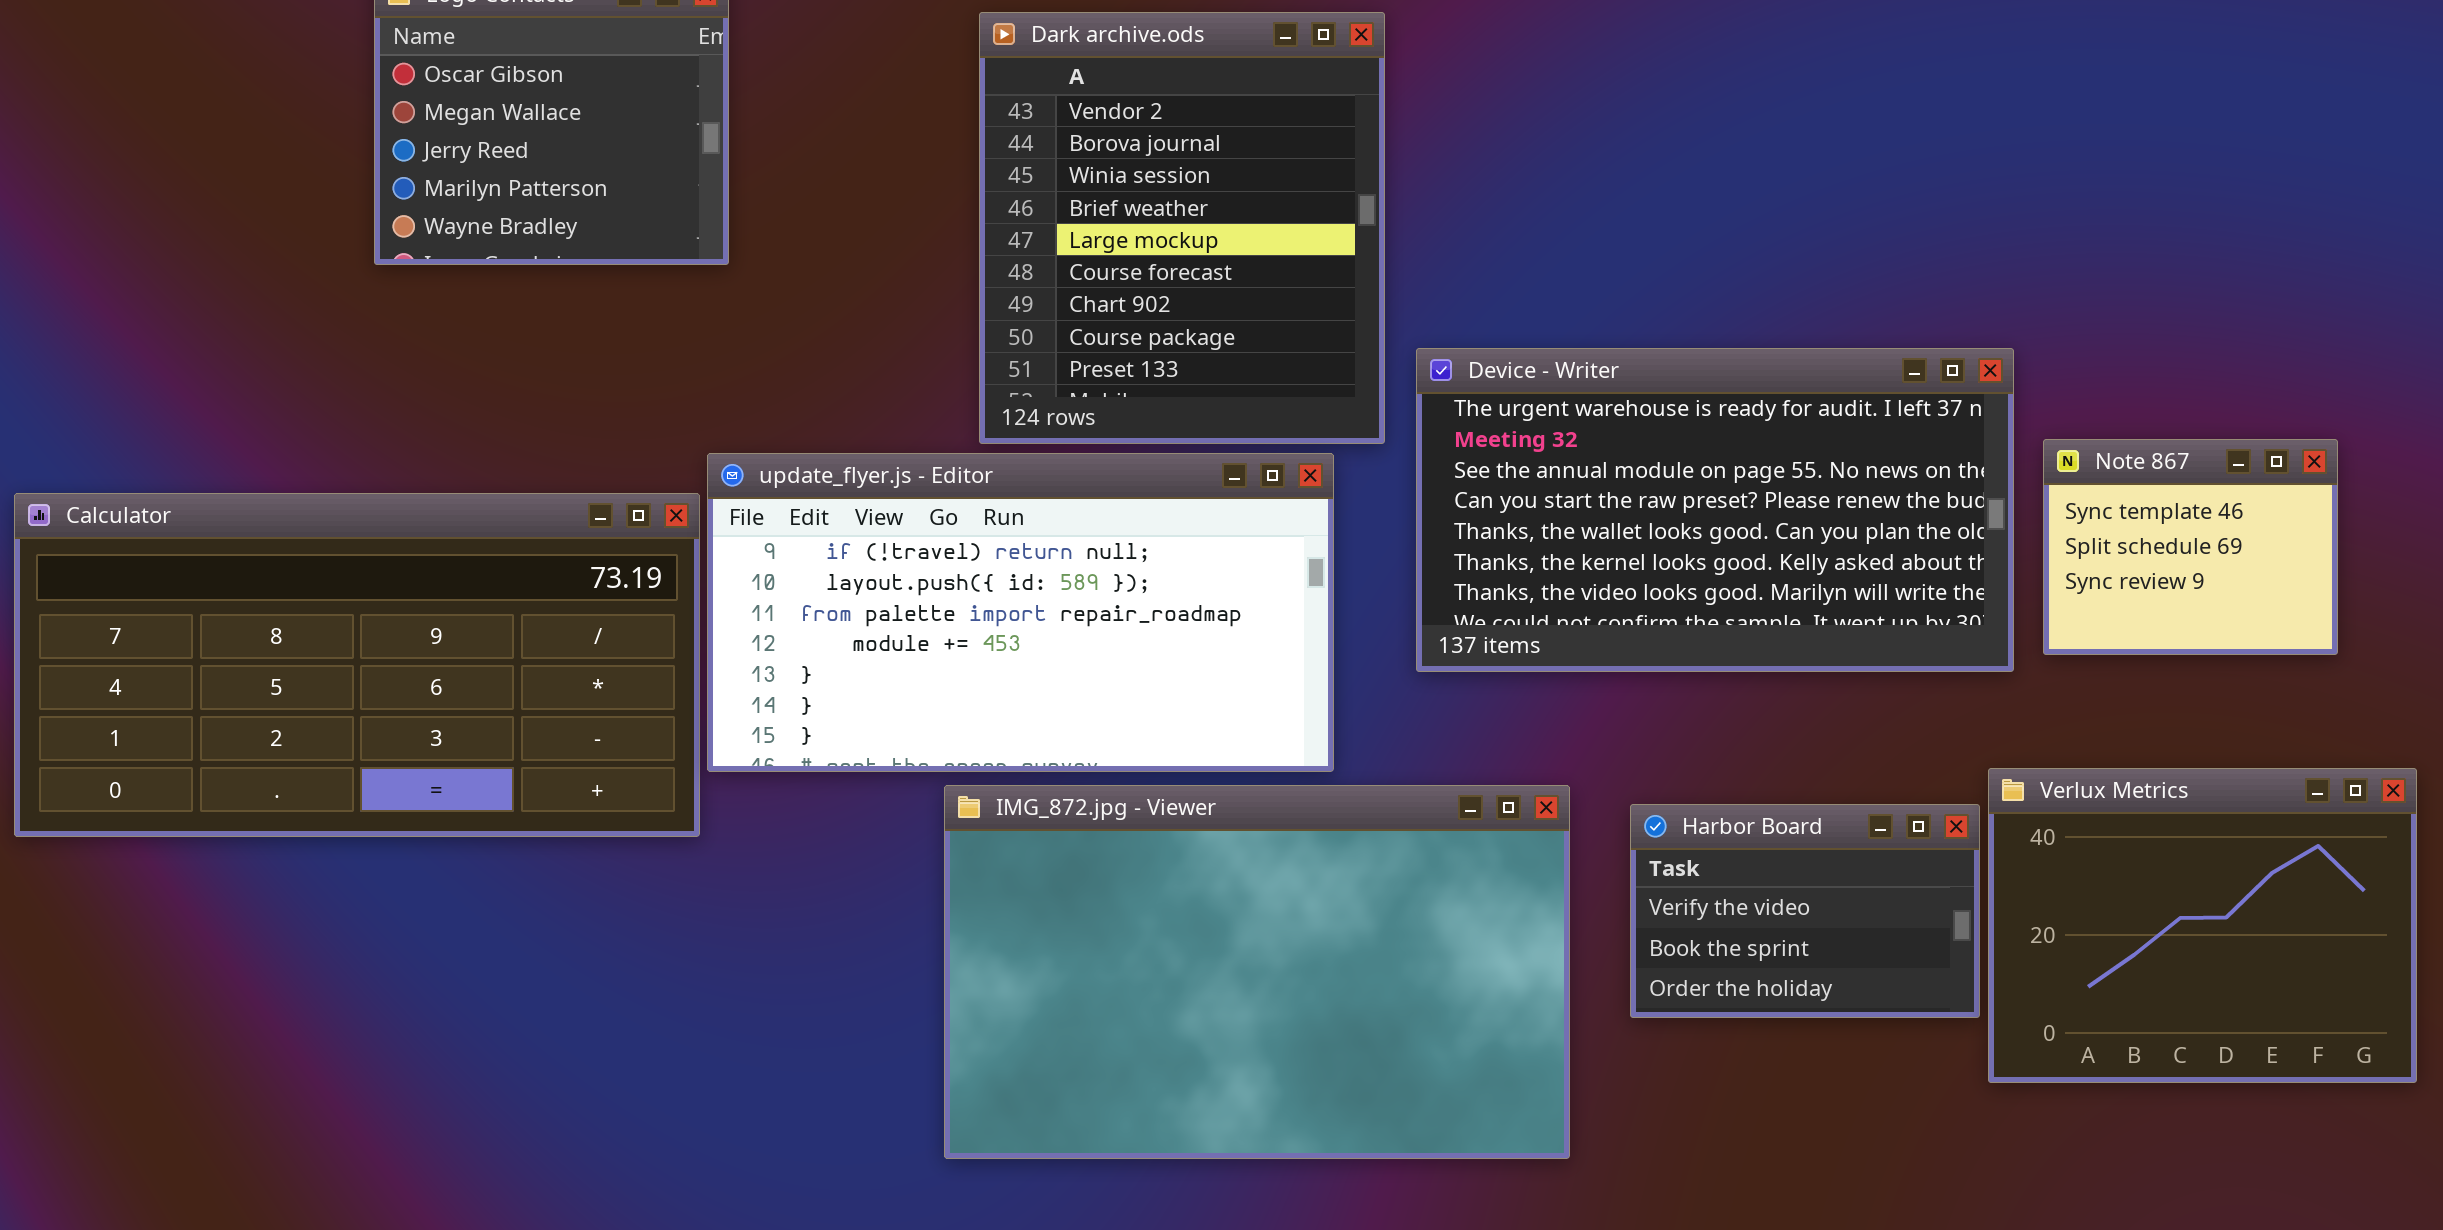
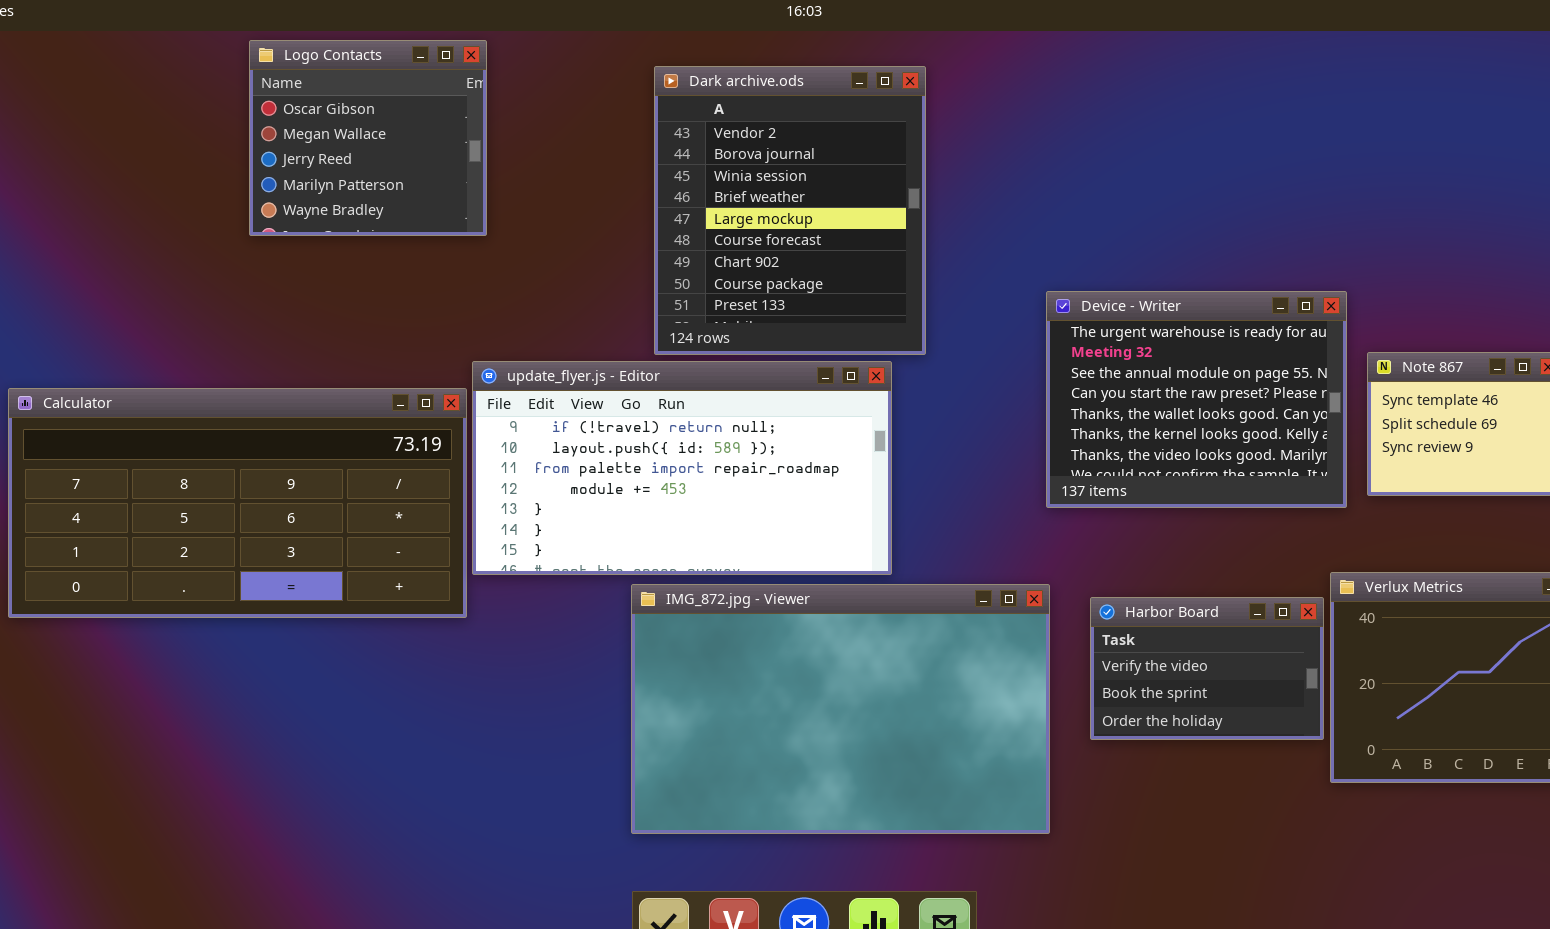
Device - Writer: [1416,348,2014,672] -> [1046,291,1347,508], resized

